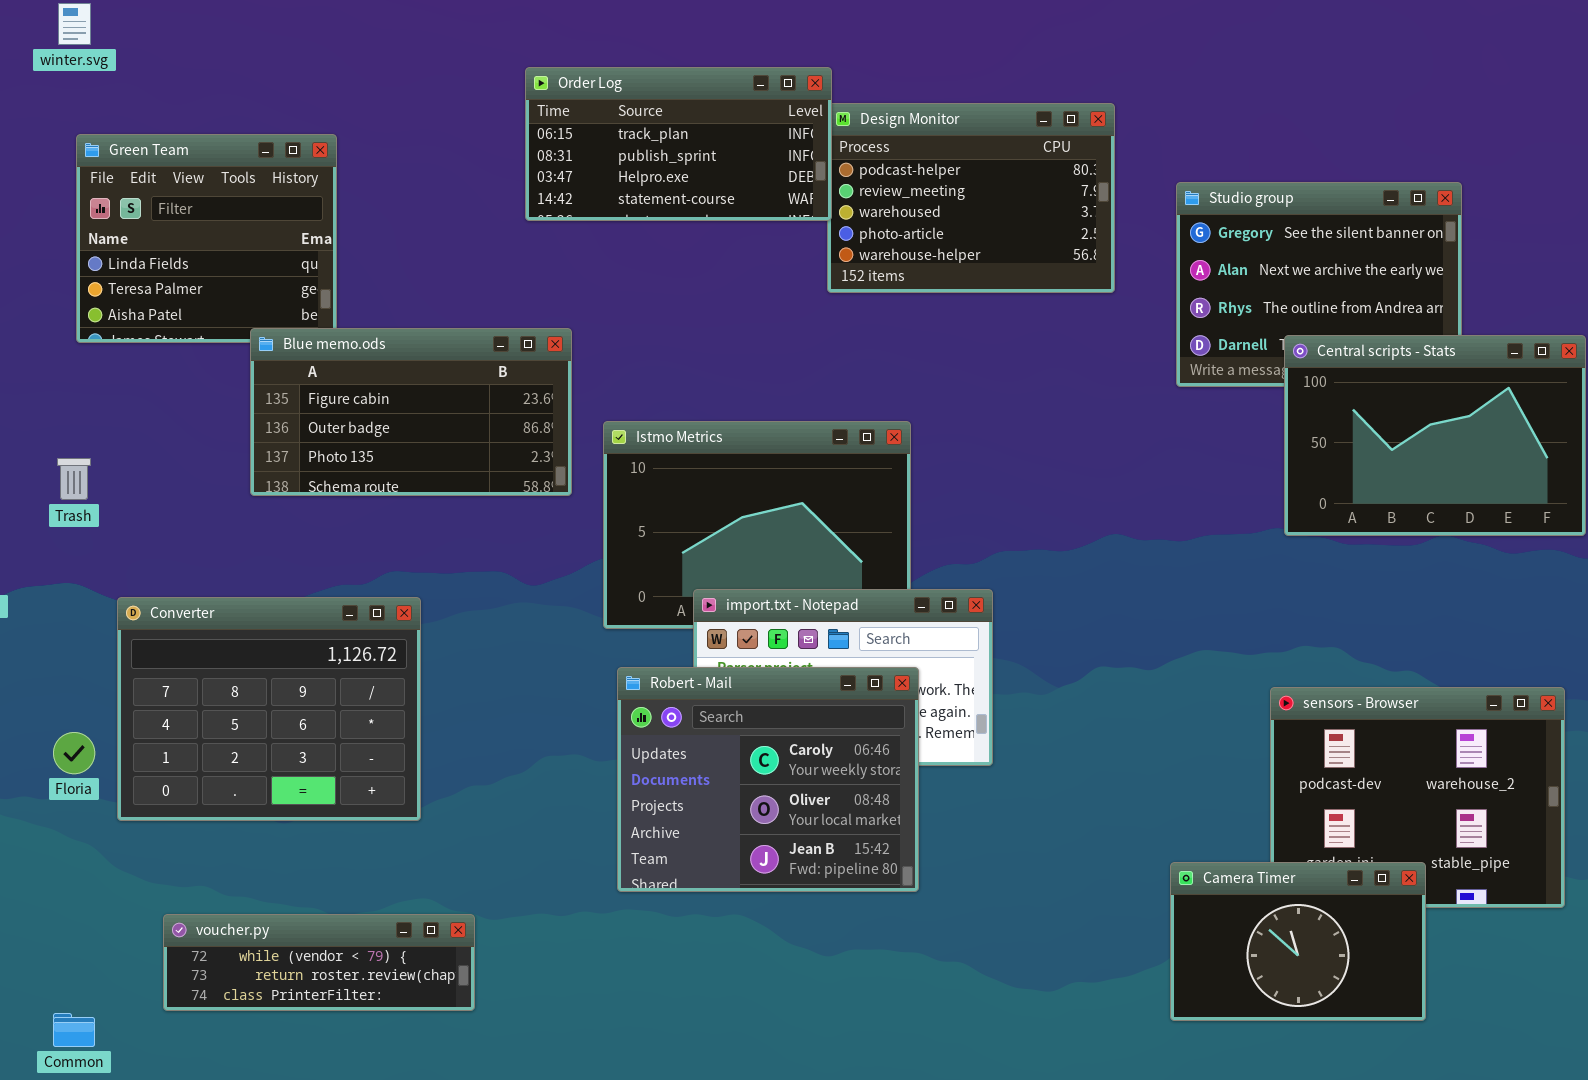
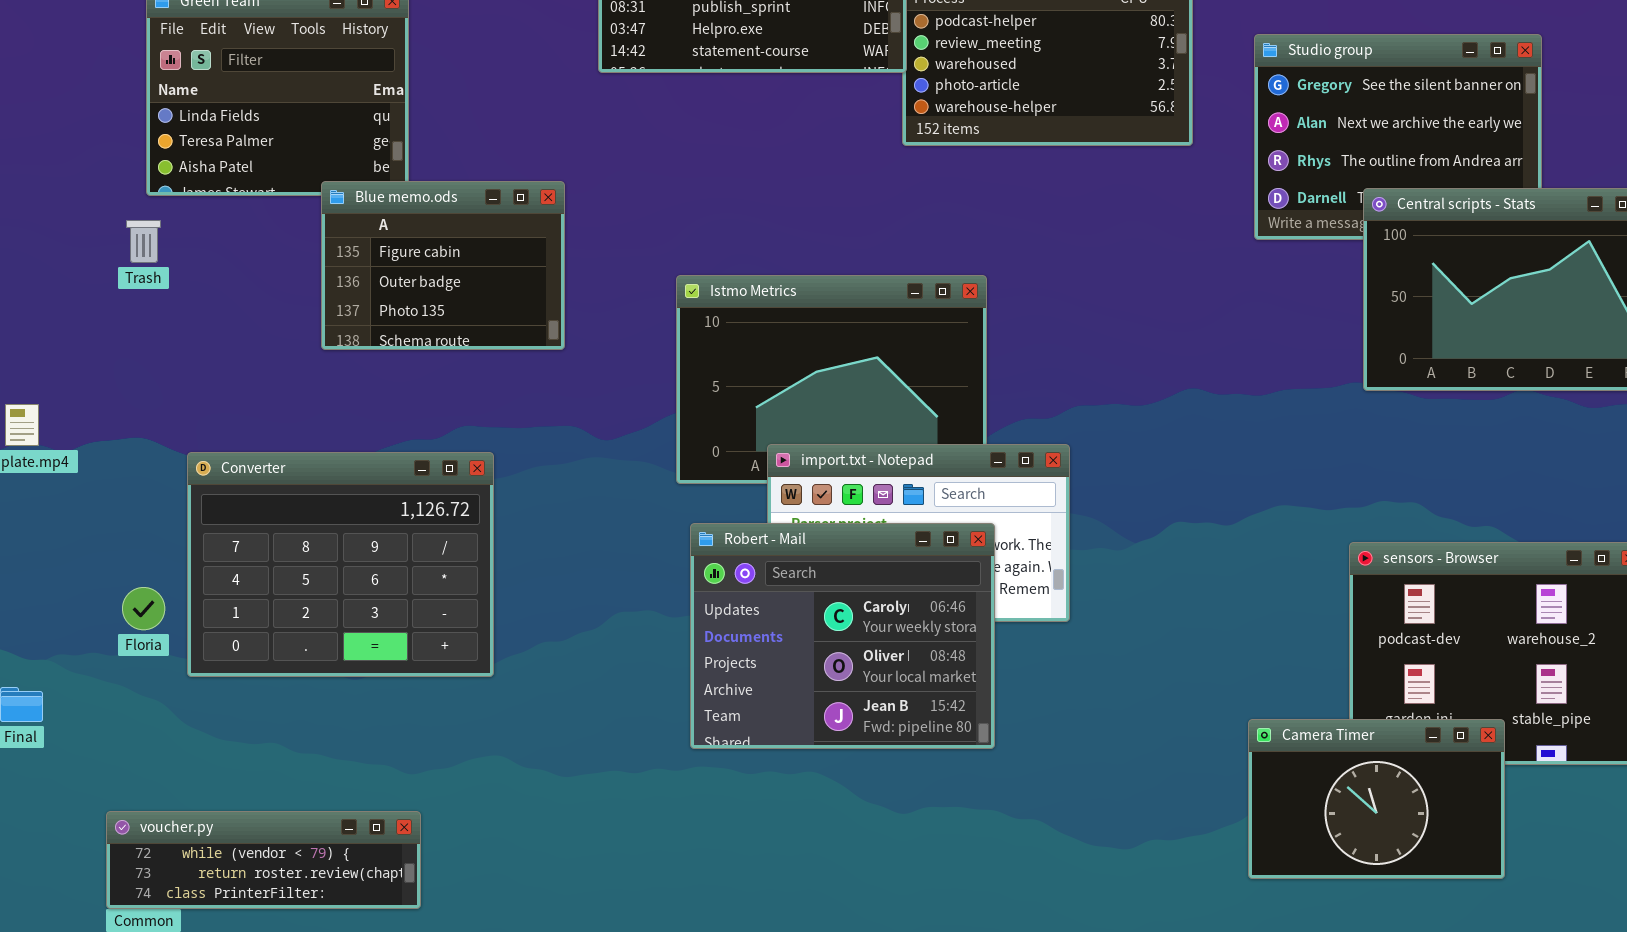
Blue memo.ods: [250,328,572,496] -> [321,181,565,350], resized
Trash: [57,458,91,500] -> [126,220,161,263], moved
voucher.py: [163,914,475,1011] -> [106,811,421,909], moved

